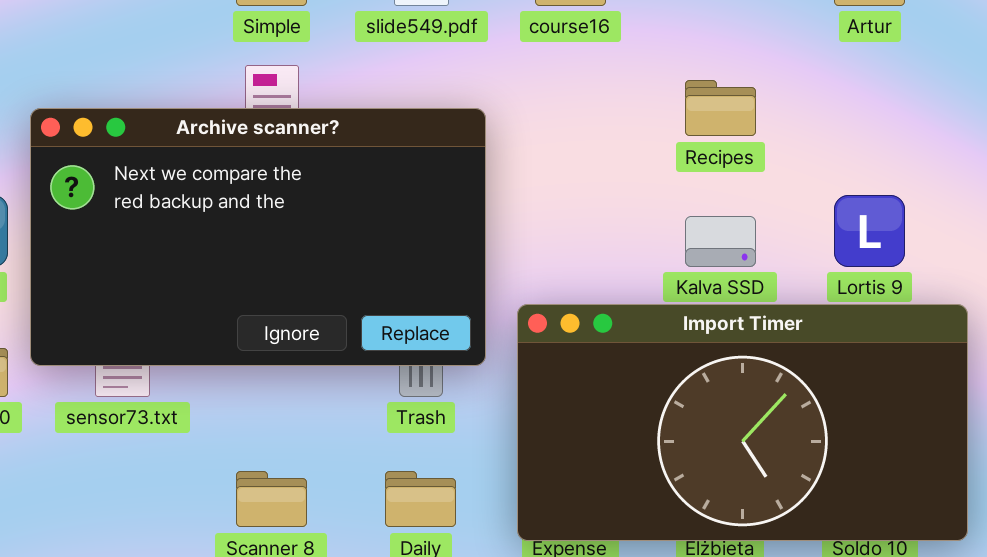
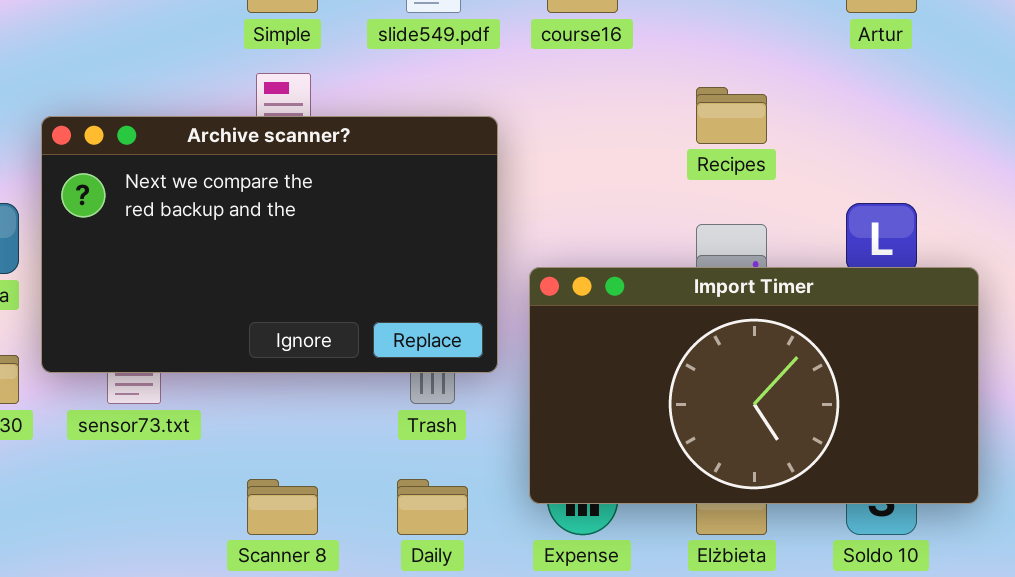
Import Timer: [517,304,968,541] -> [529,267,979,504], moved

